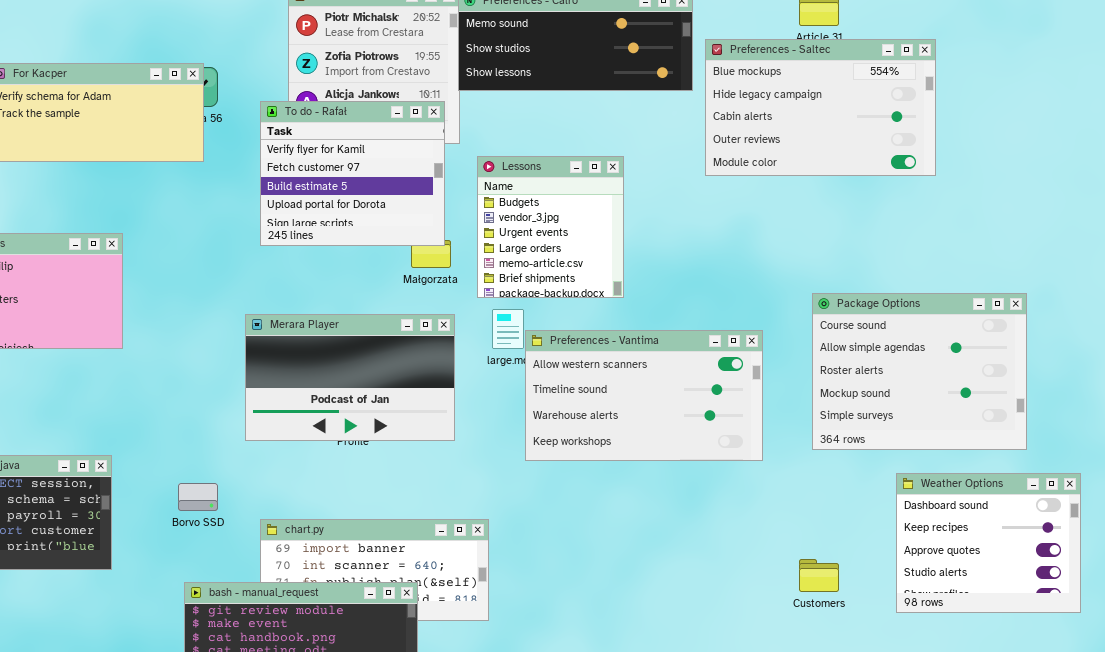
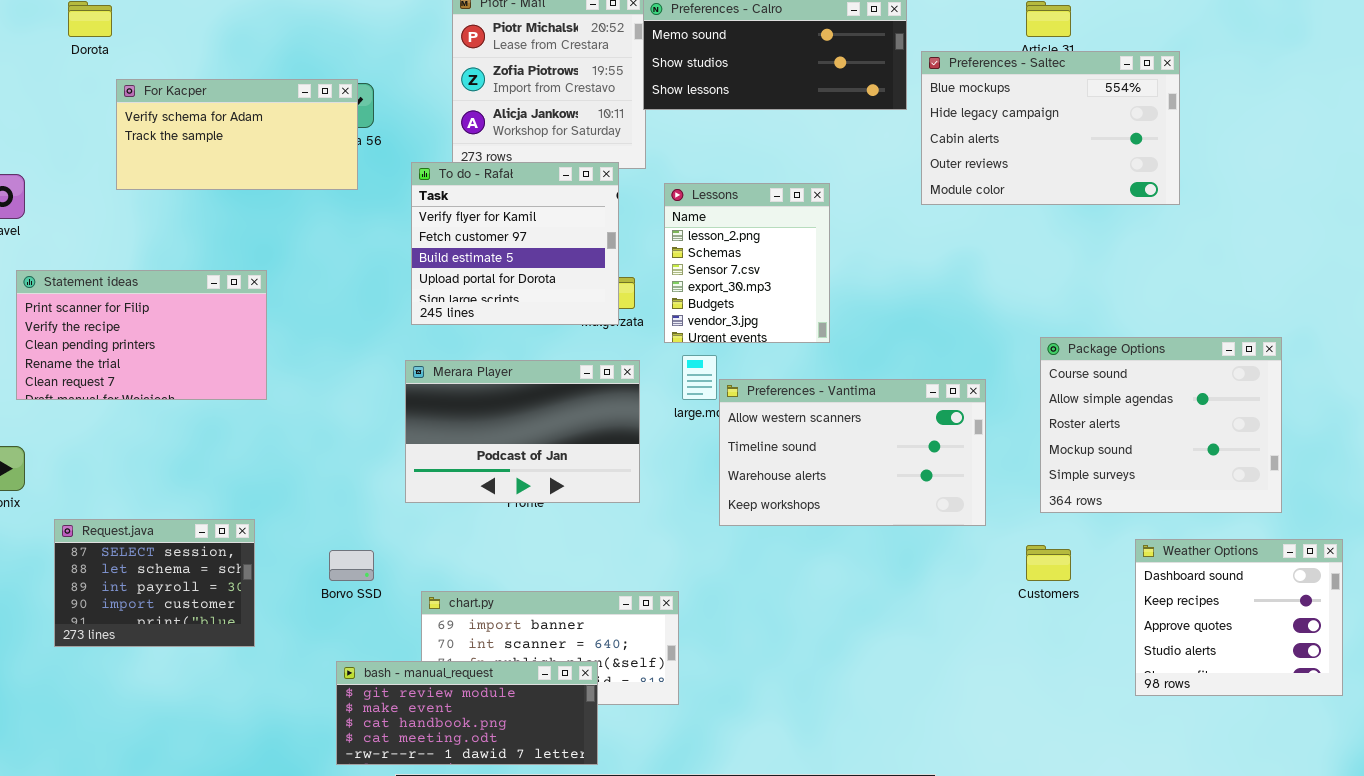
To do - Rafał: [260,101,445,246] -> [411,162,619,325], moved
Lessons: [477,156,624,298] -> [664,183,830,343], scrolled up 4 rows
Customers: [799,559,839,592] -> [1026,545,1071,581], moved

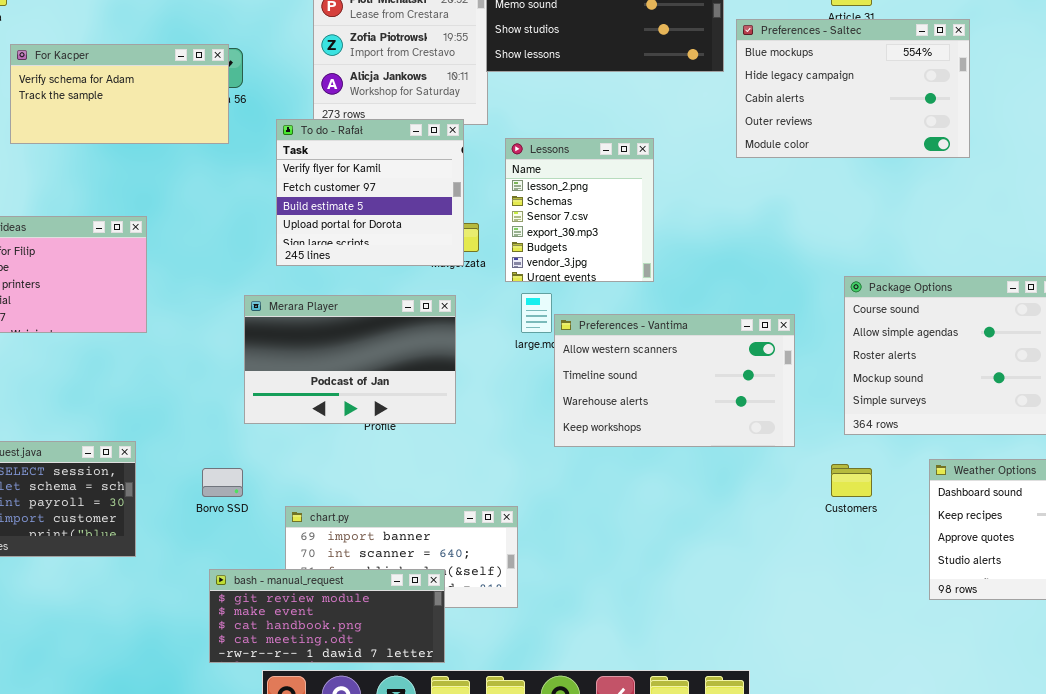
Merara Player: [405,360,640,503] -> [244,295,456,424], moved

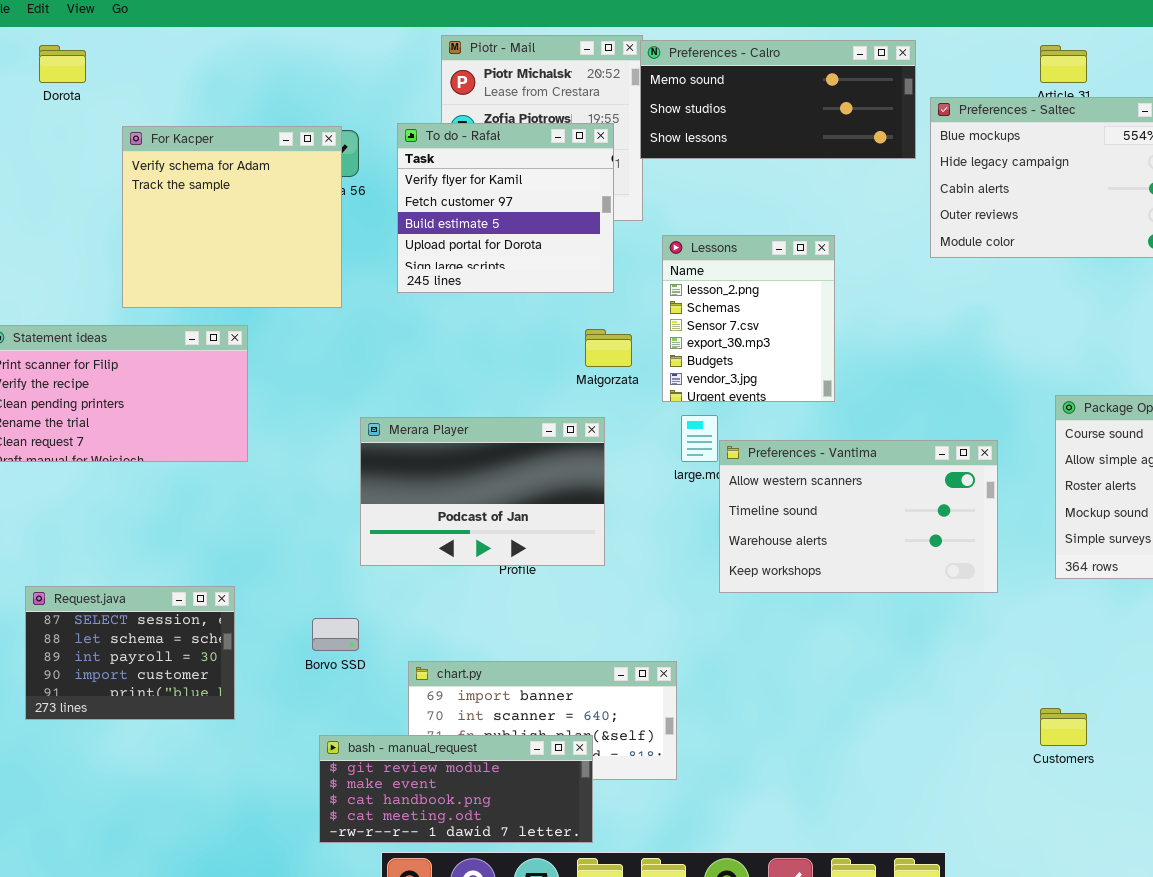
For Kacper: [10,44,229,144] -> [122,126,342,308], resized
To do - Rafał: [276,119,464,266] -> [397,123,614,293], moved
Customers: [831,464,872,497] -> [1040,708,1087,746], moved

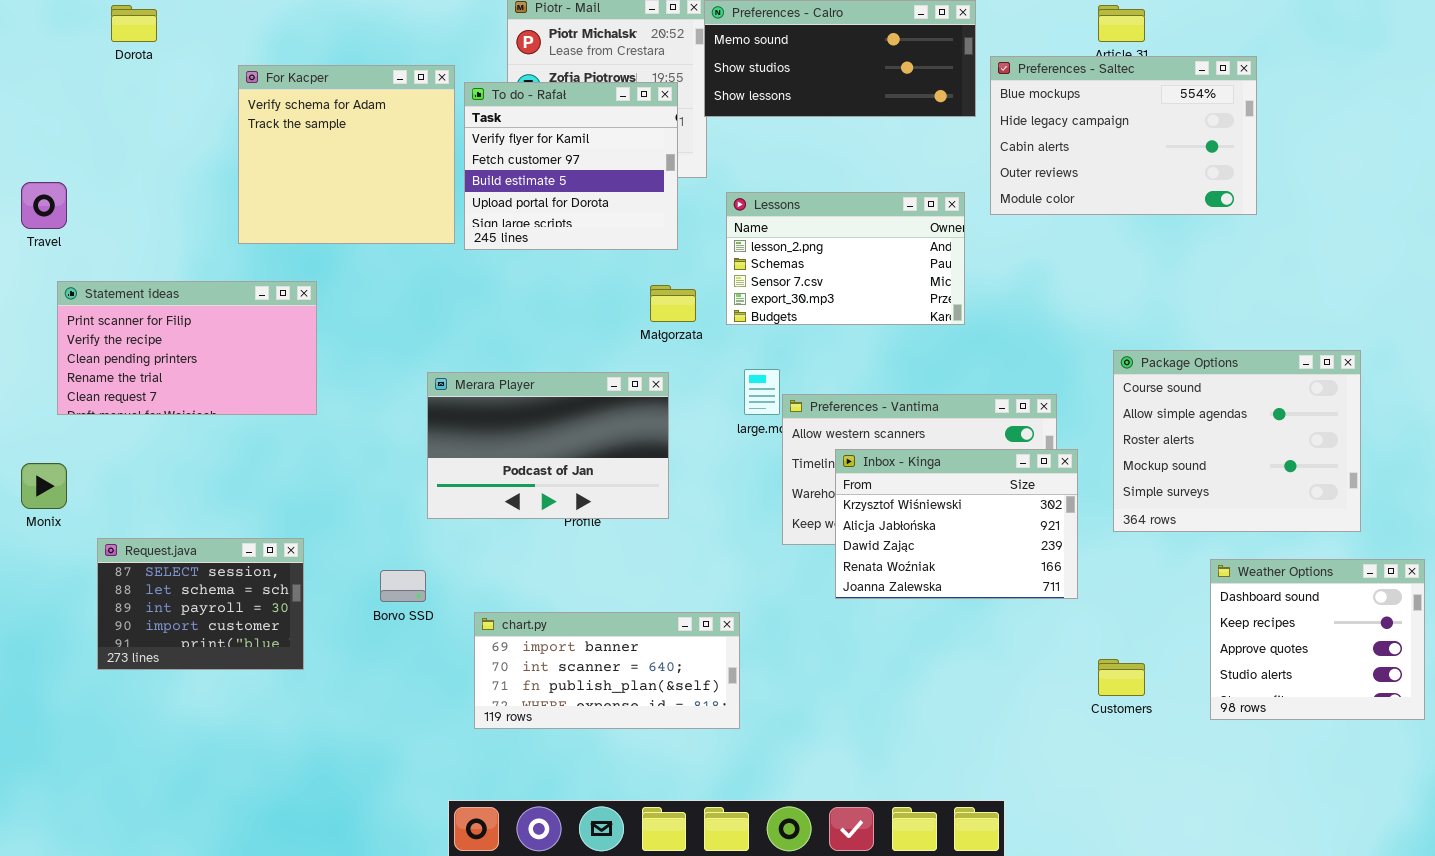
For Kacper: [122,126,342,308] -> [238,65,455,244], moved
Lessons: [662,235,835,402] -> [726,192,965,325], resized
Inbox - Kinga: none -> [835,449,1078,599], opened
bash - manual_request: [319,735,593,843] -> none, closed

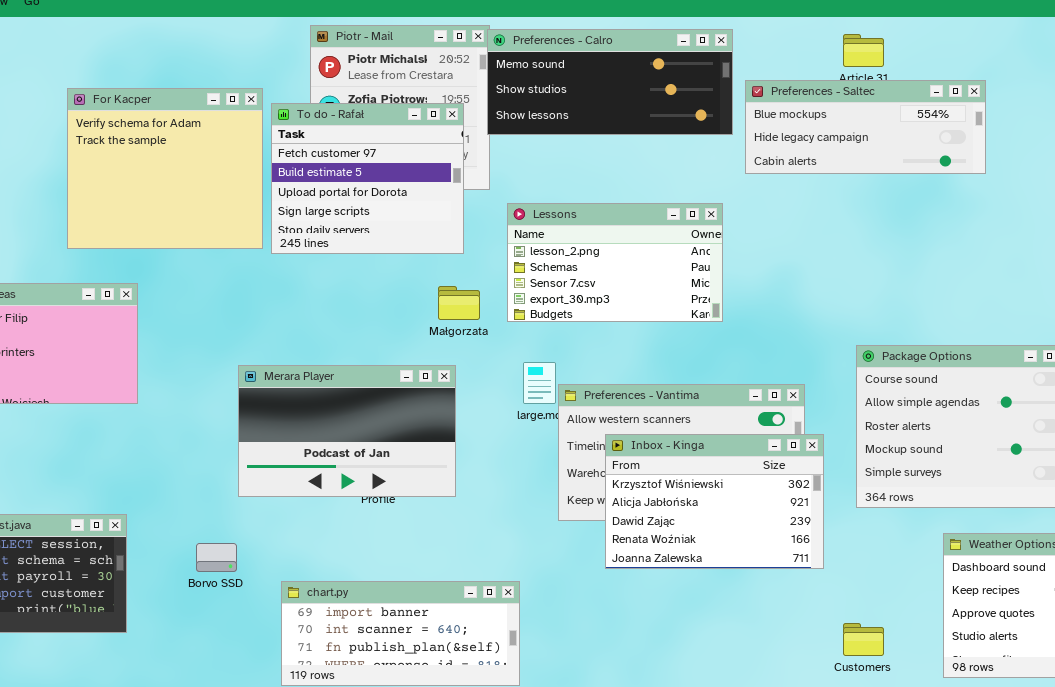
Preferences - Saltec: [990,56,1257,215] -> [745,80,986,174], resized
To do - Rafał: [464,82,678,250] -> [271,103,464,254], scrolled down 1 row

